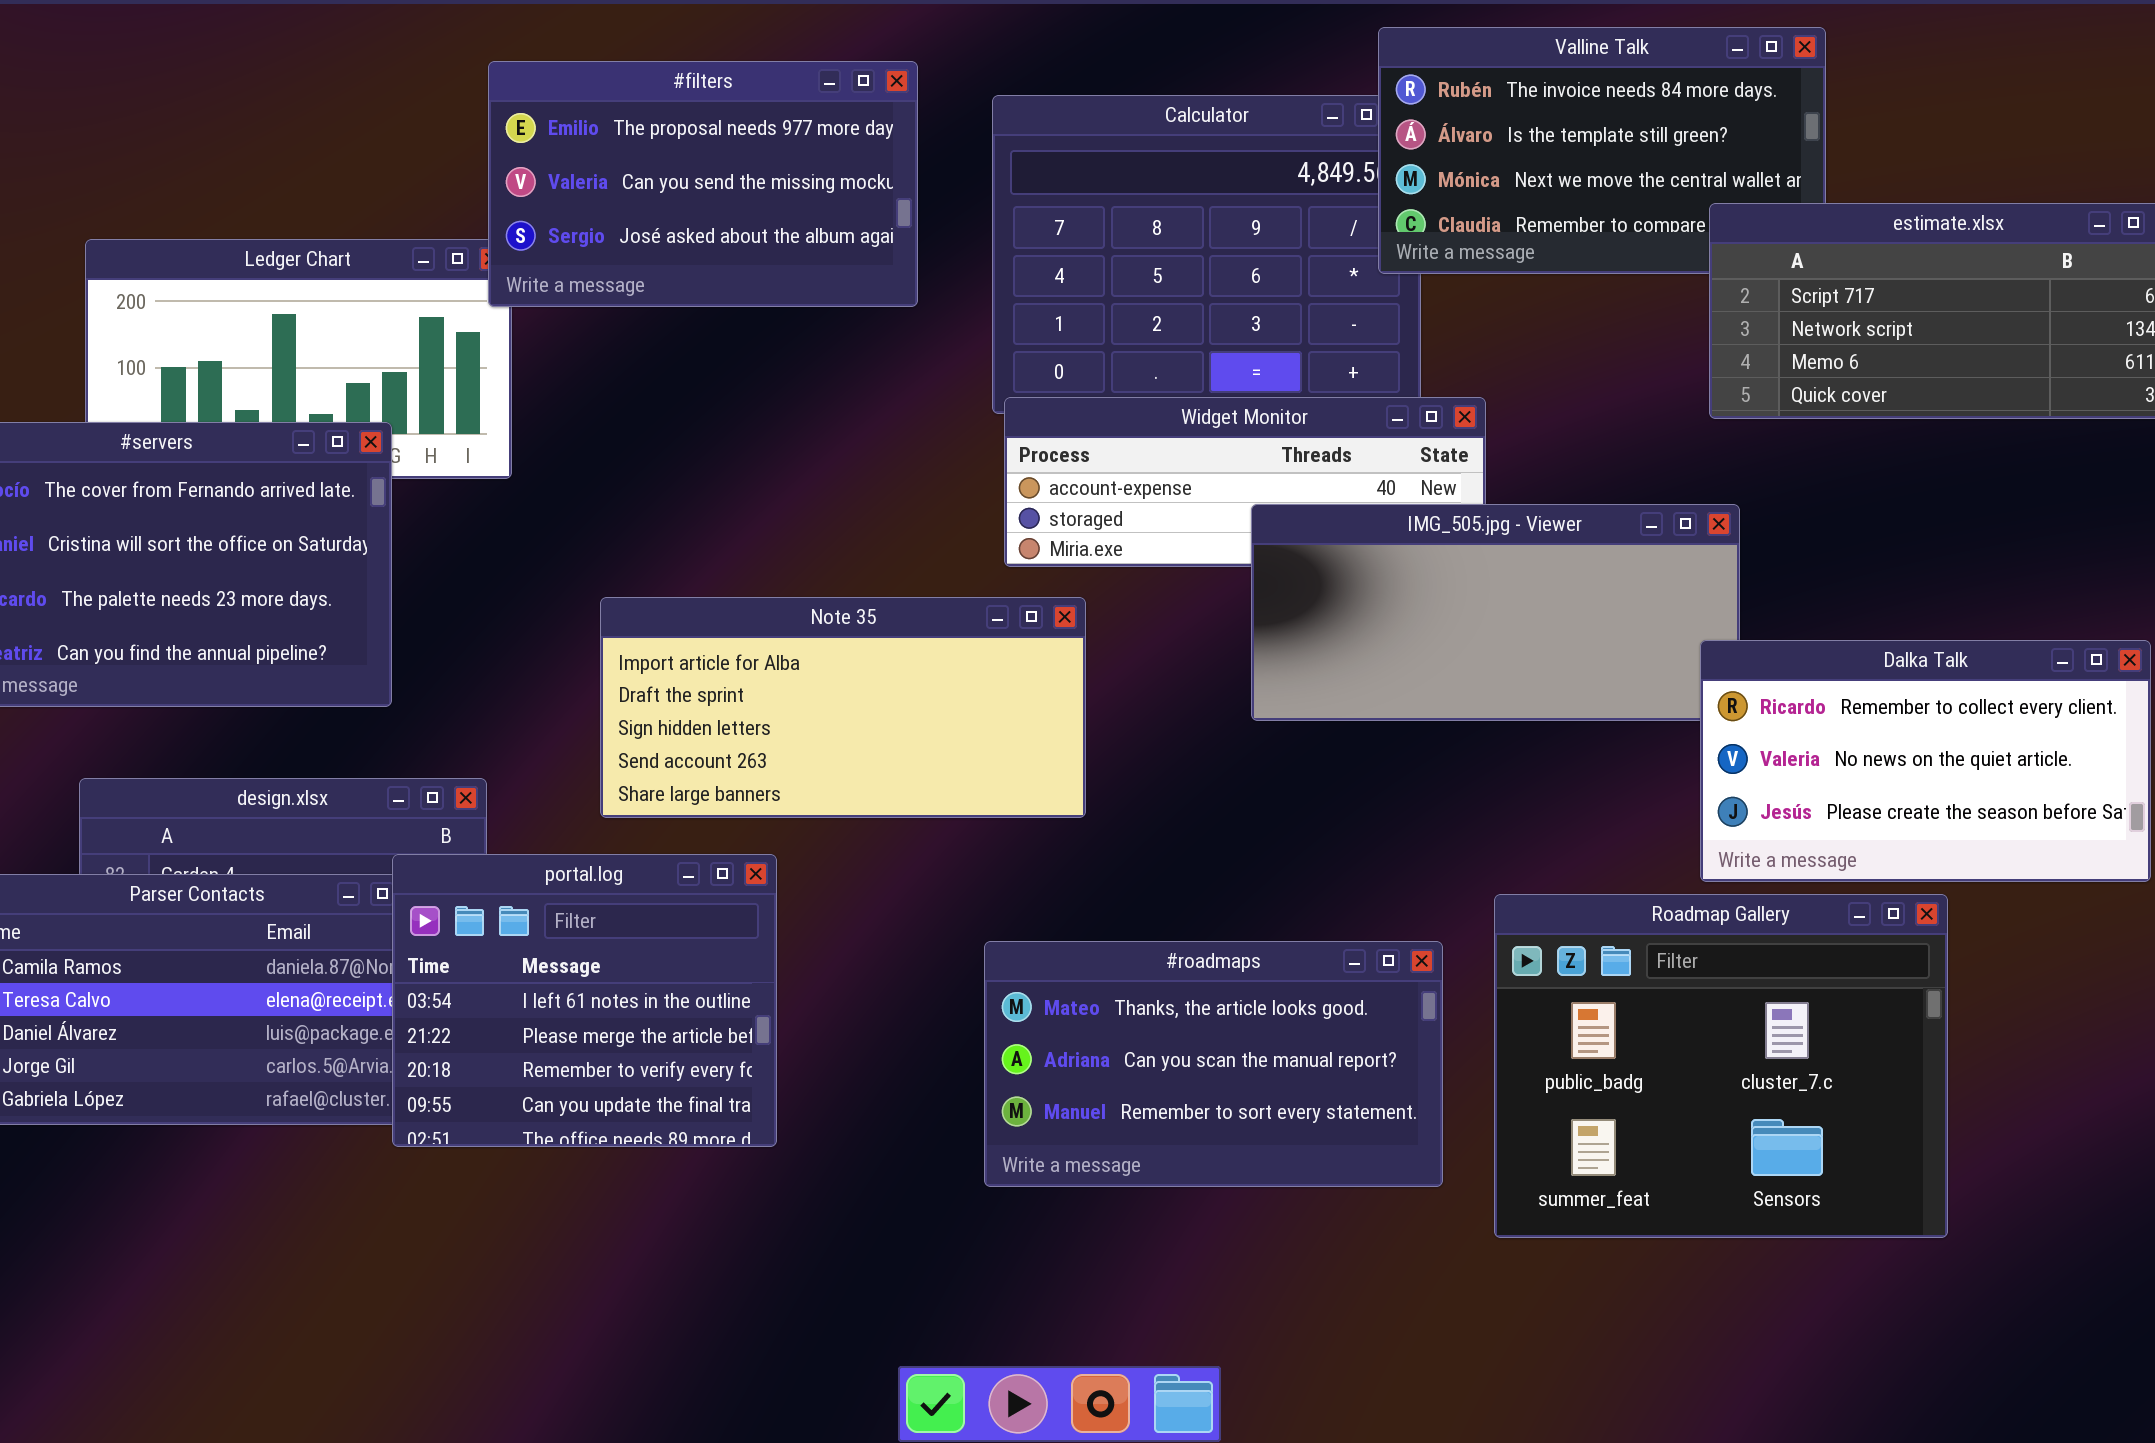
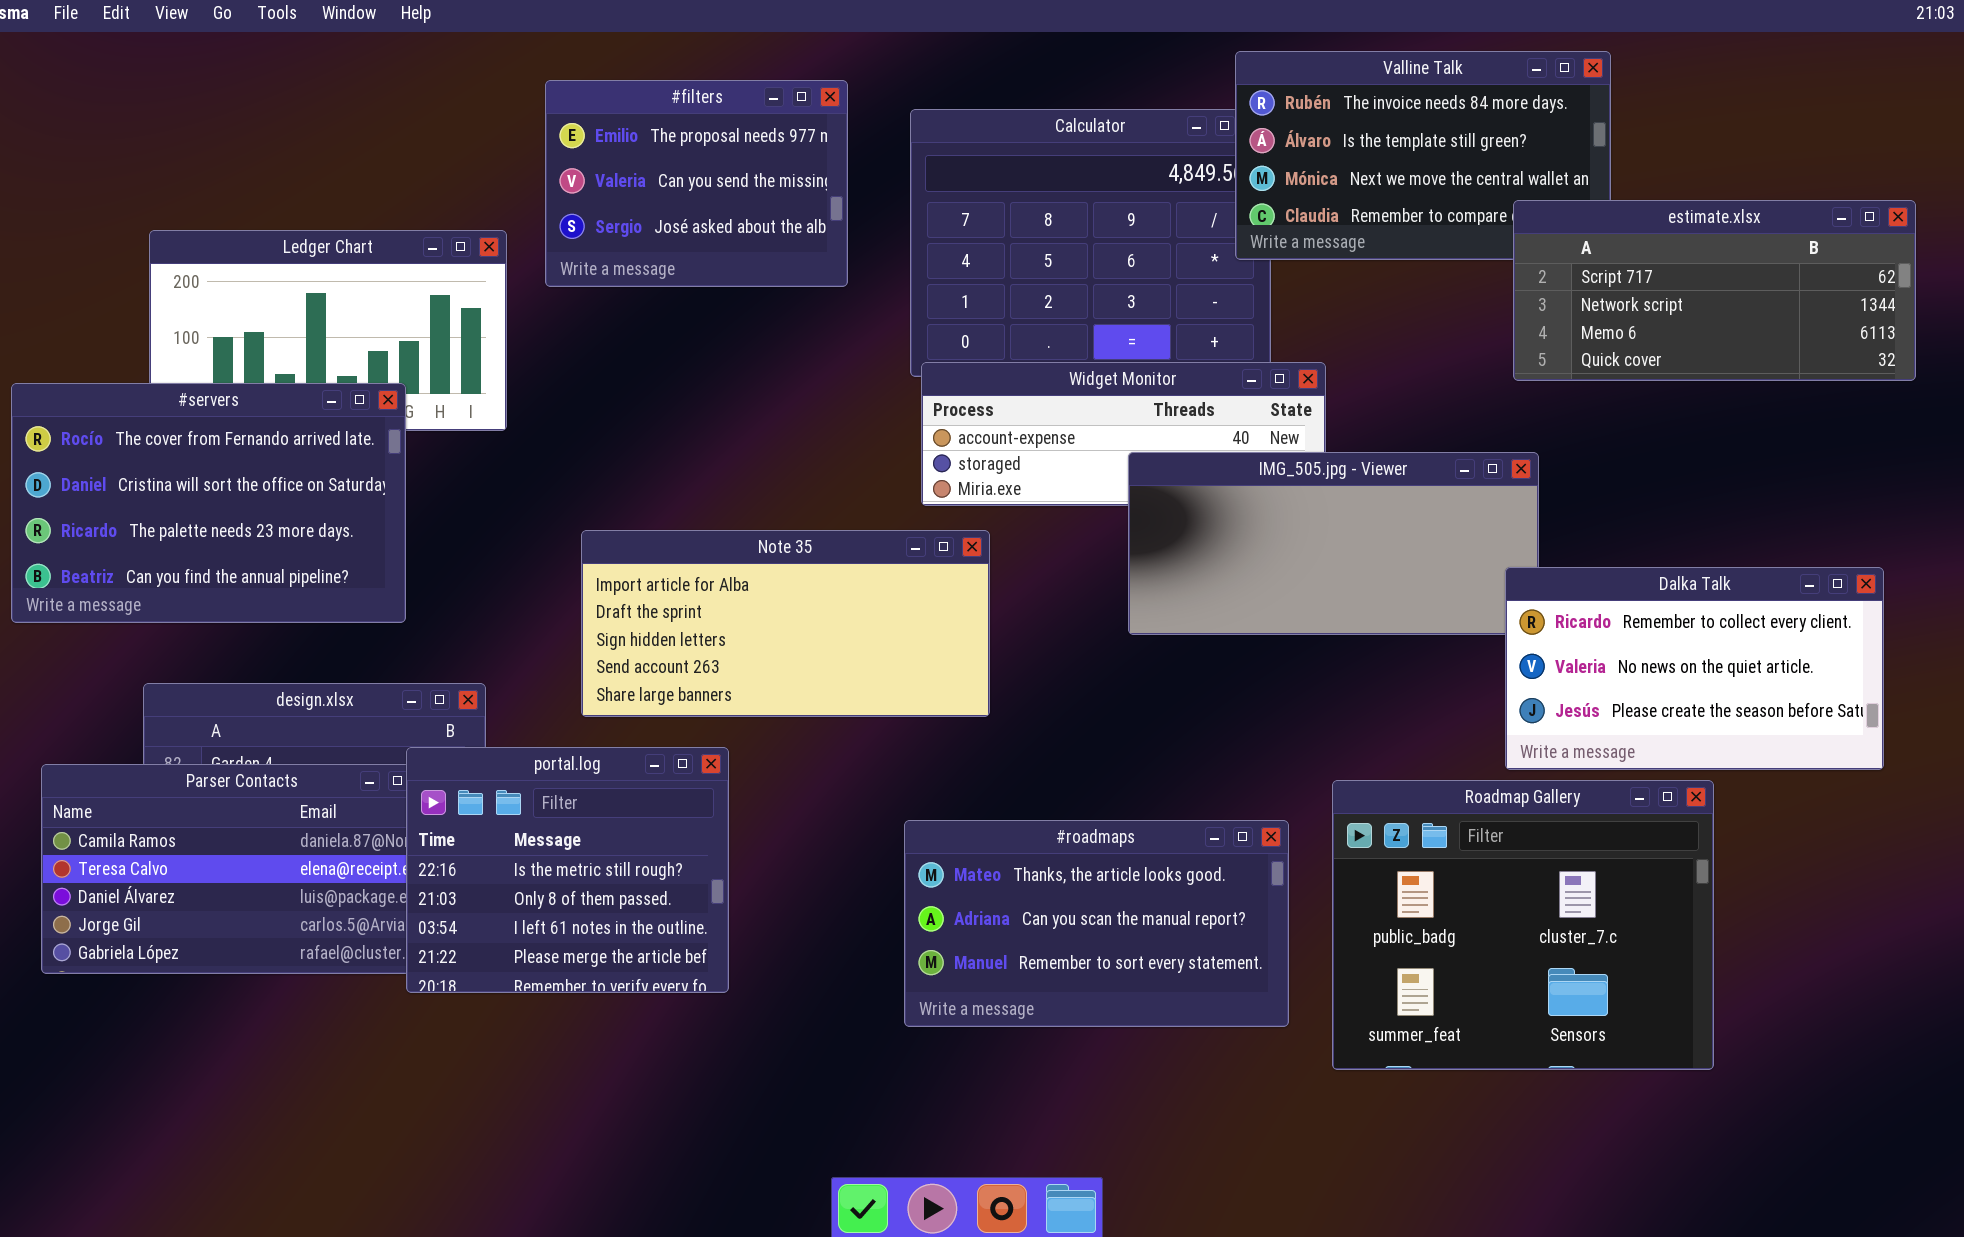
#filters: [488,61,918,307] -> [545,80,848,287], resized
portal.log: [392,854,777,1147] -> [406,747,729,993], scrolled up 2 rows

